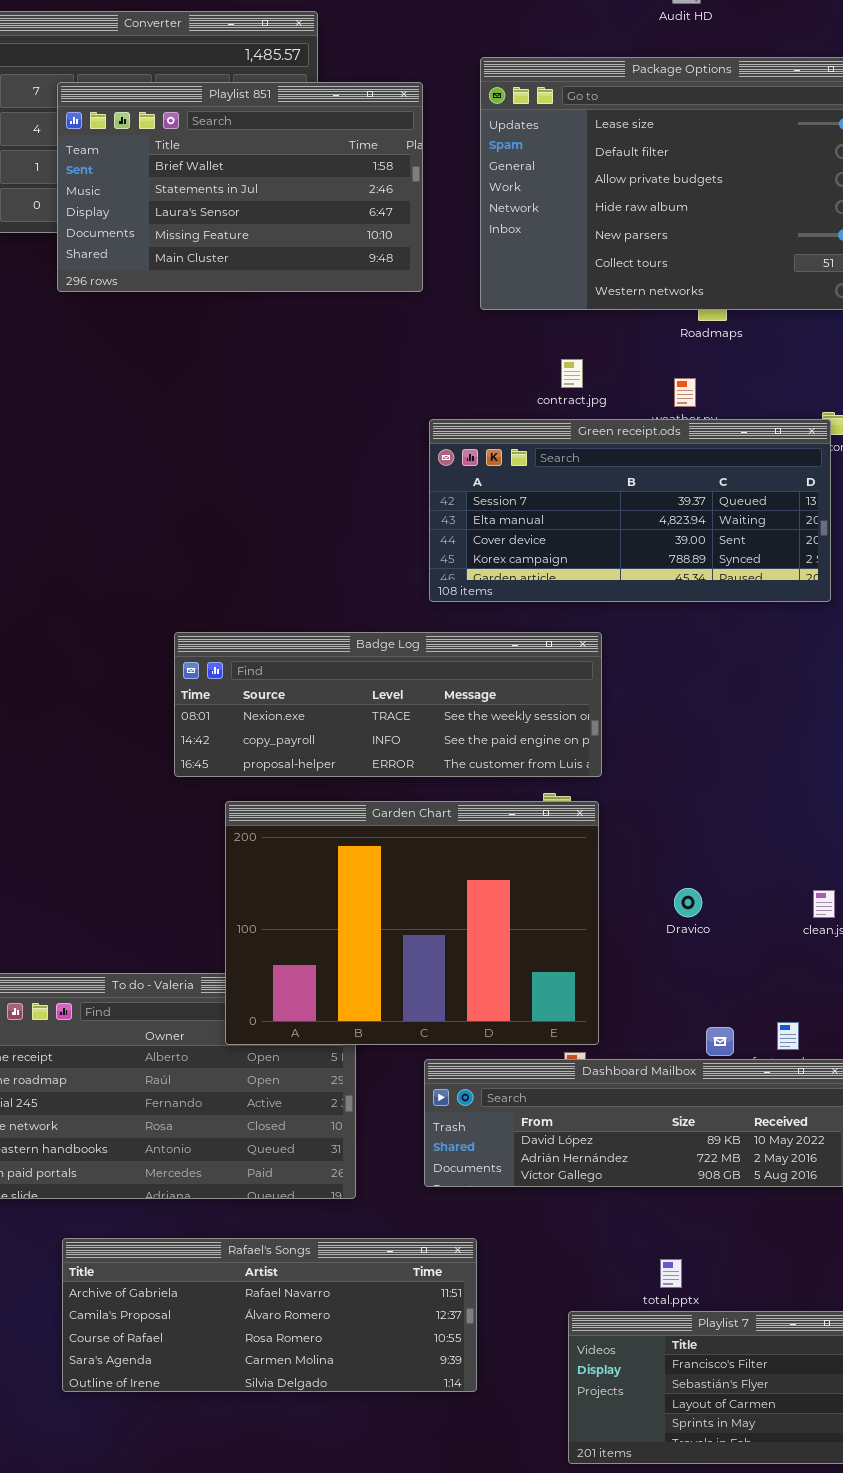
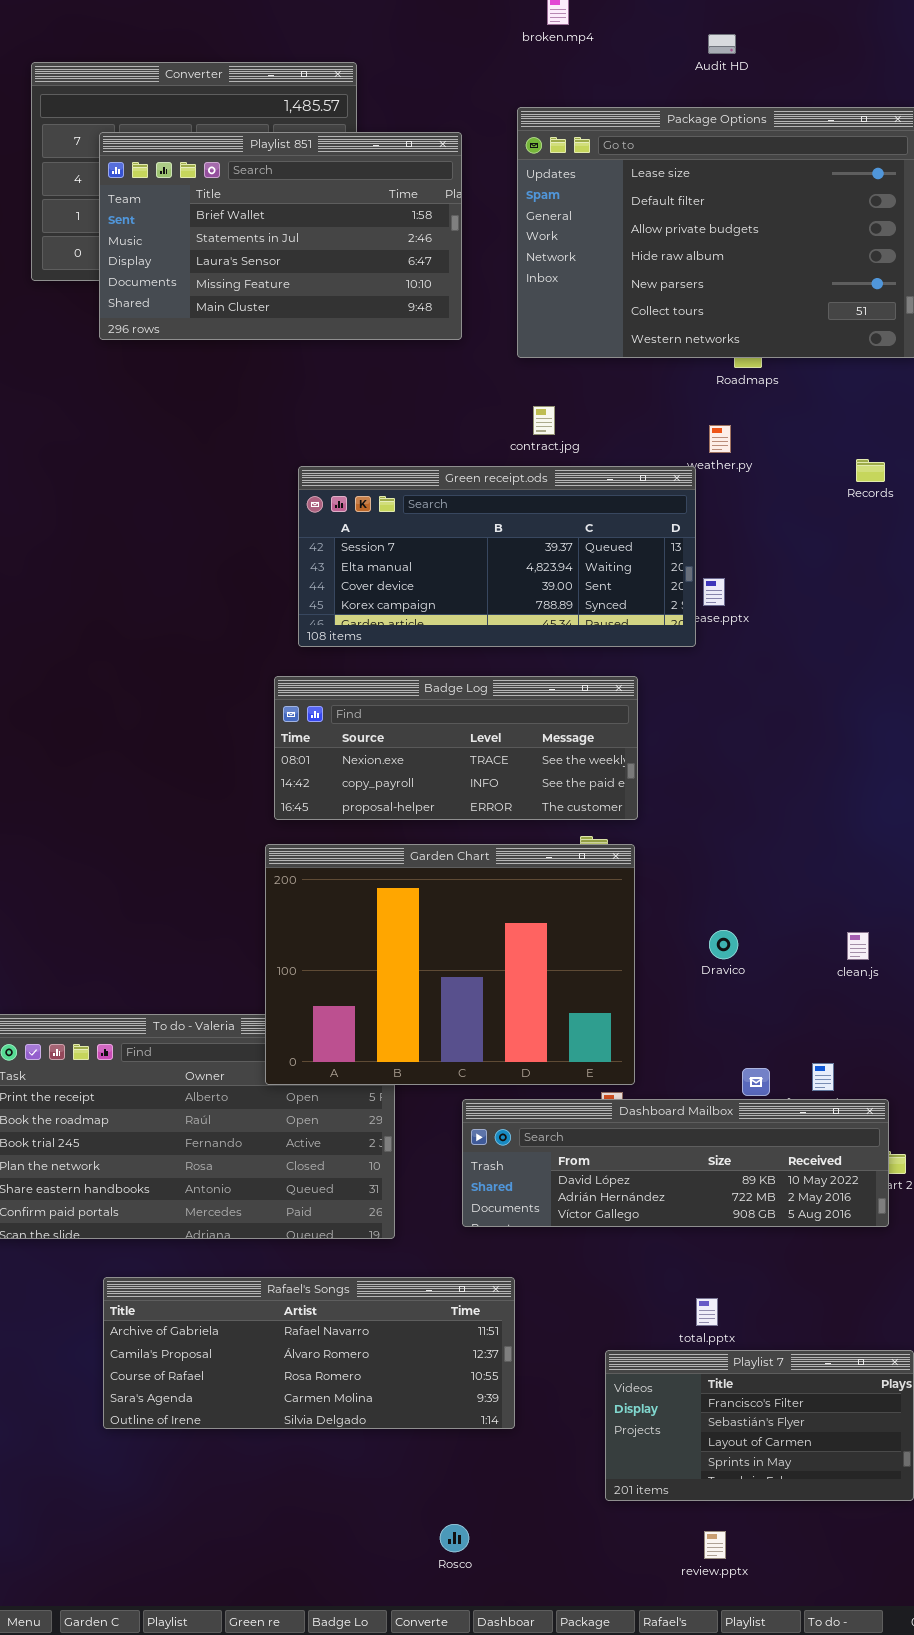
contract.jpg: [561,359,583,388] -> [533,406,555,435], moved
Green receipt.ods: [429,419,831,602] -> [298,466,696,647], moved
Badge Log: [174,632,602,777] -> [274,676,638,820], resized

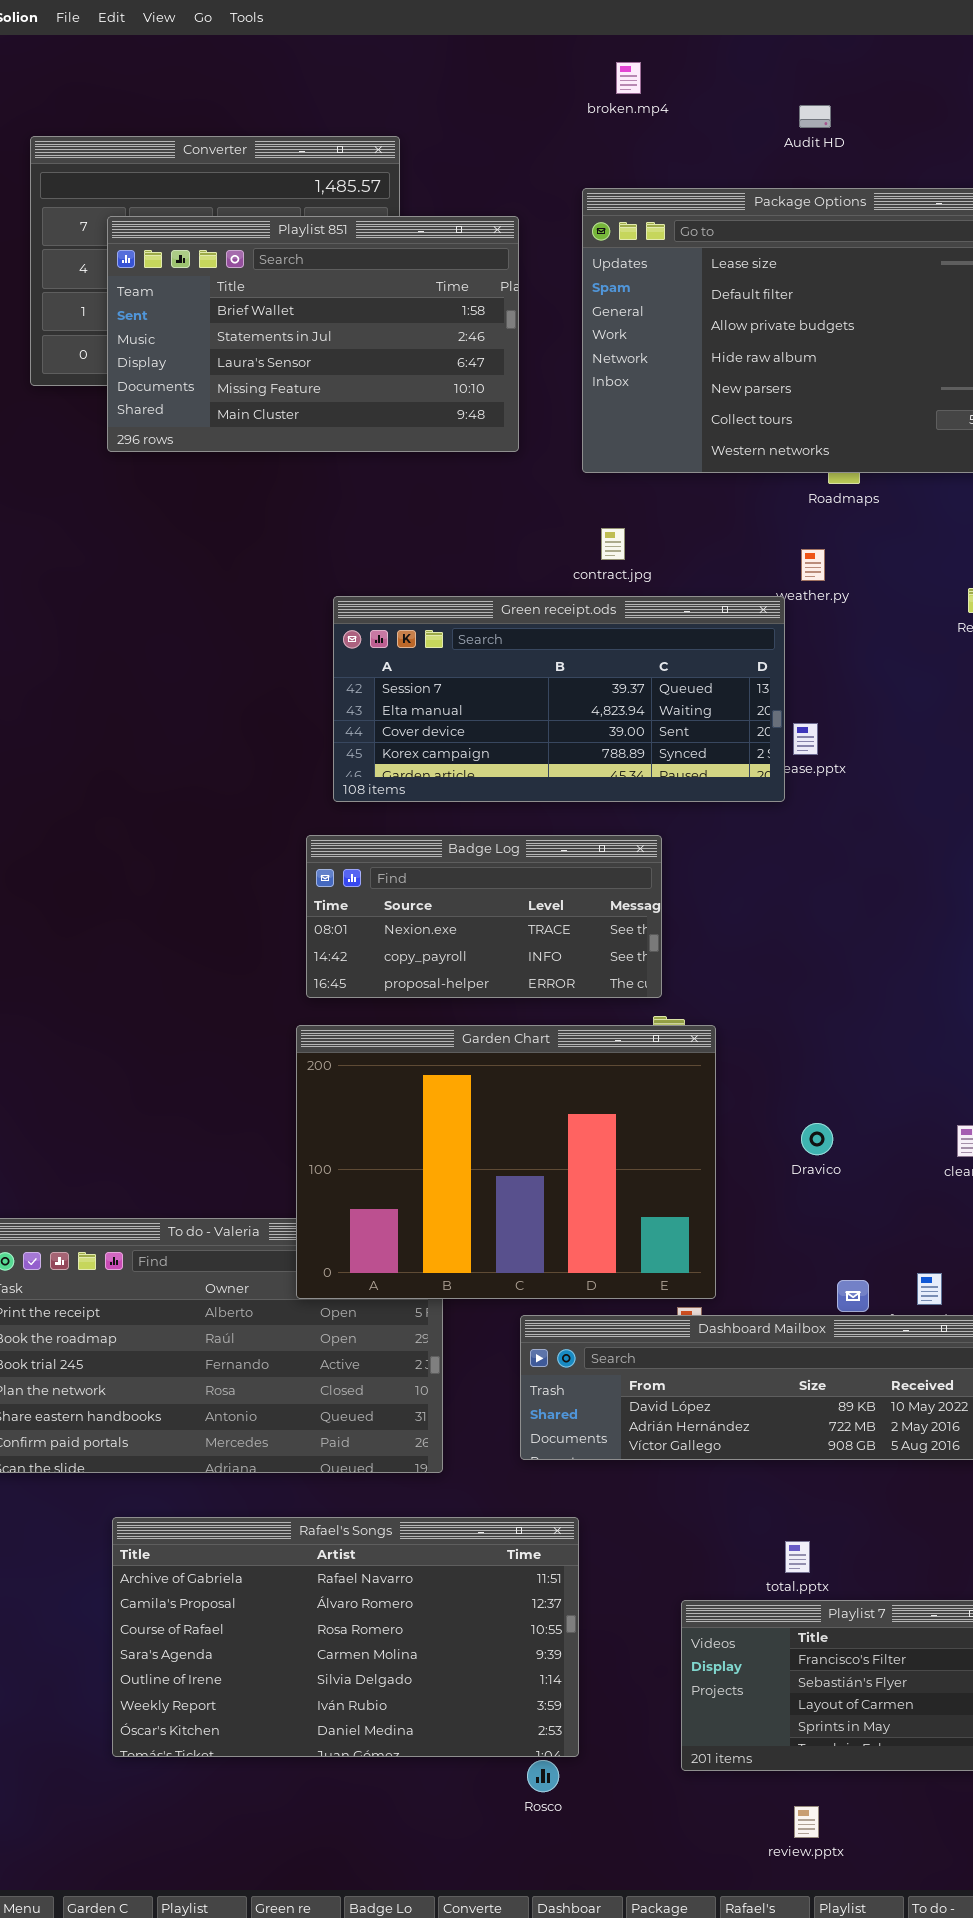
Badge Log: [274,676,638,820] -> [306,835,662,998], resized
Rafael's Songs: [103,1277,515,1429] -> [112,1517,579,1757], resized
Rosco: [440,1524,469,1552] -> [527,1760,559,1792], moved

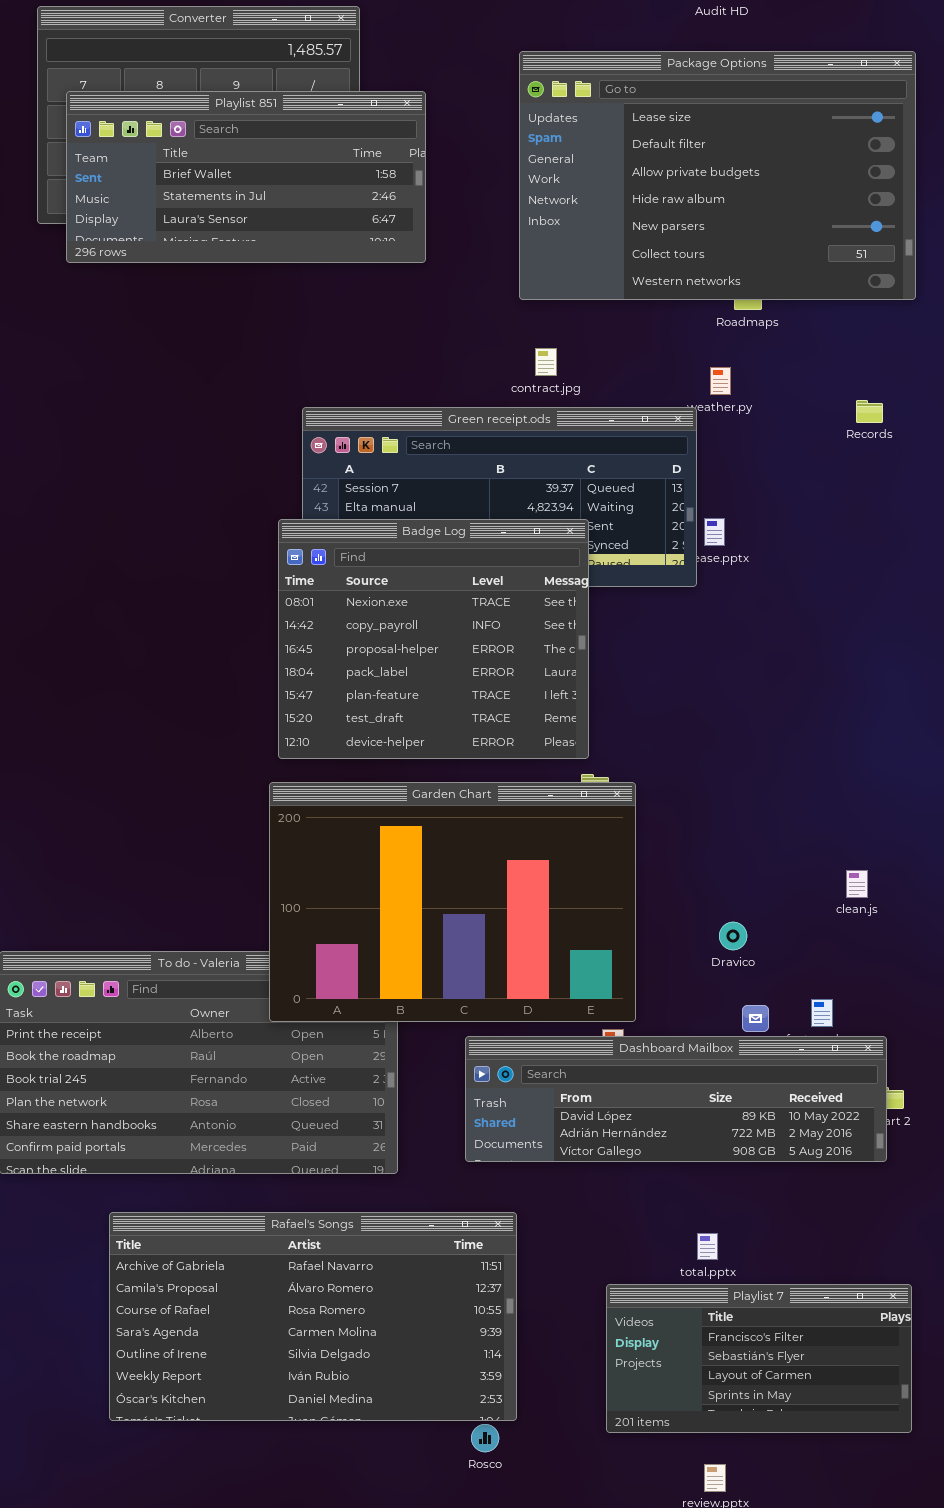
Playlist 851: [107,216,519,452] -> [66,91,426,263], moved, resized
Badge Log: [306,835,662,998] -> [278,519,589,759], resized
Dravico: [801,1123,833,1155] -> [719,922,747,950], moved

